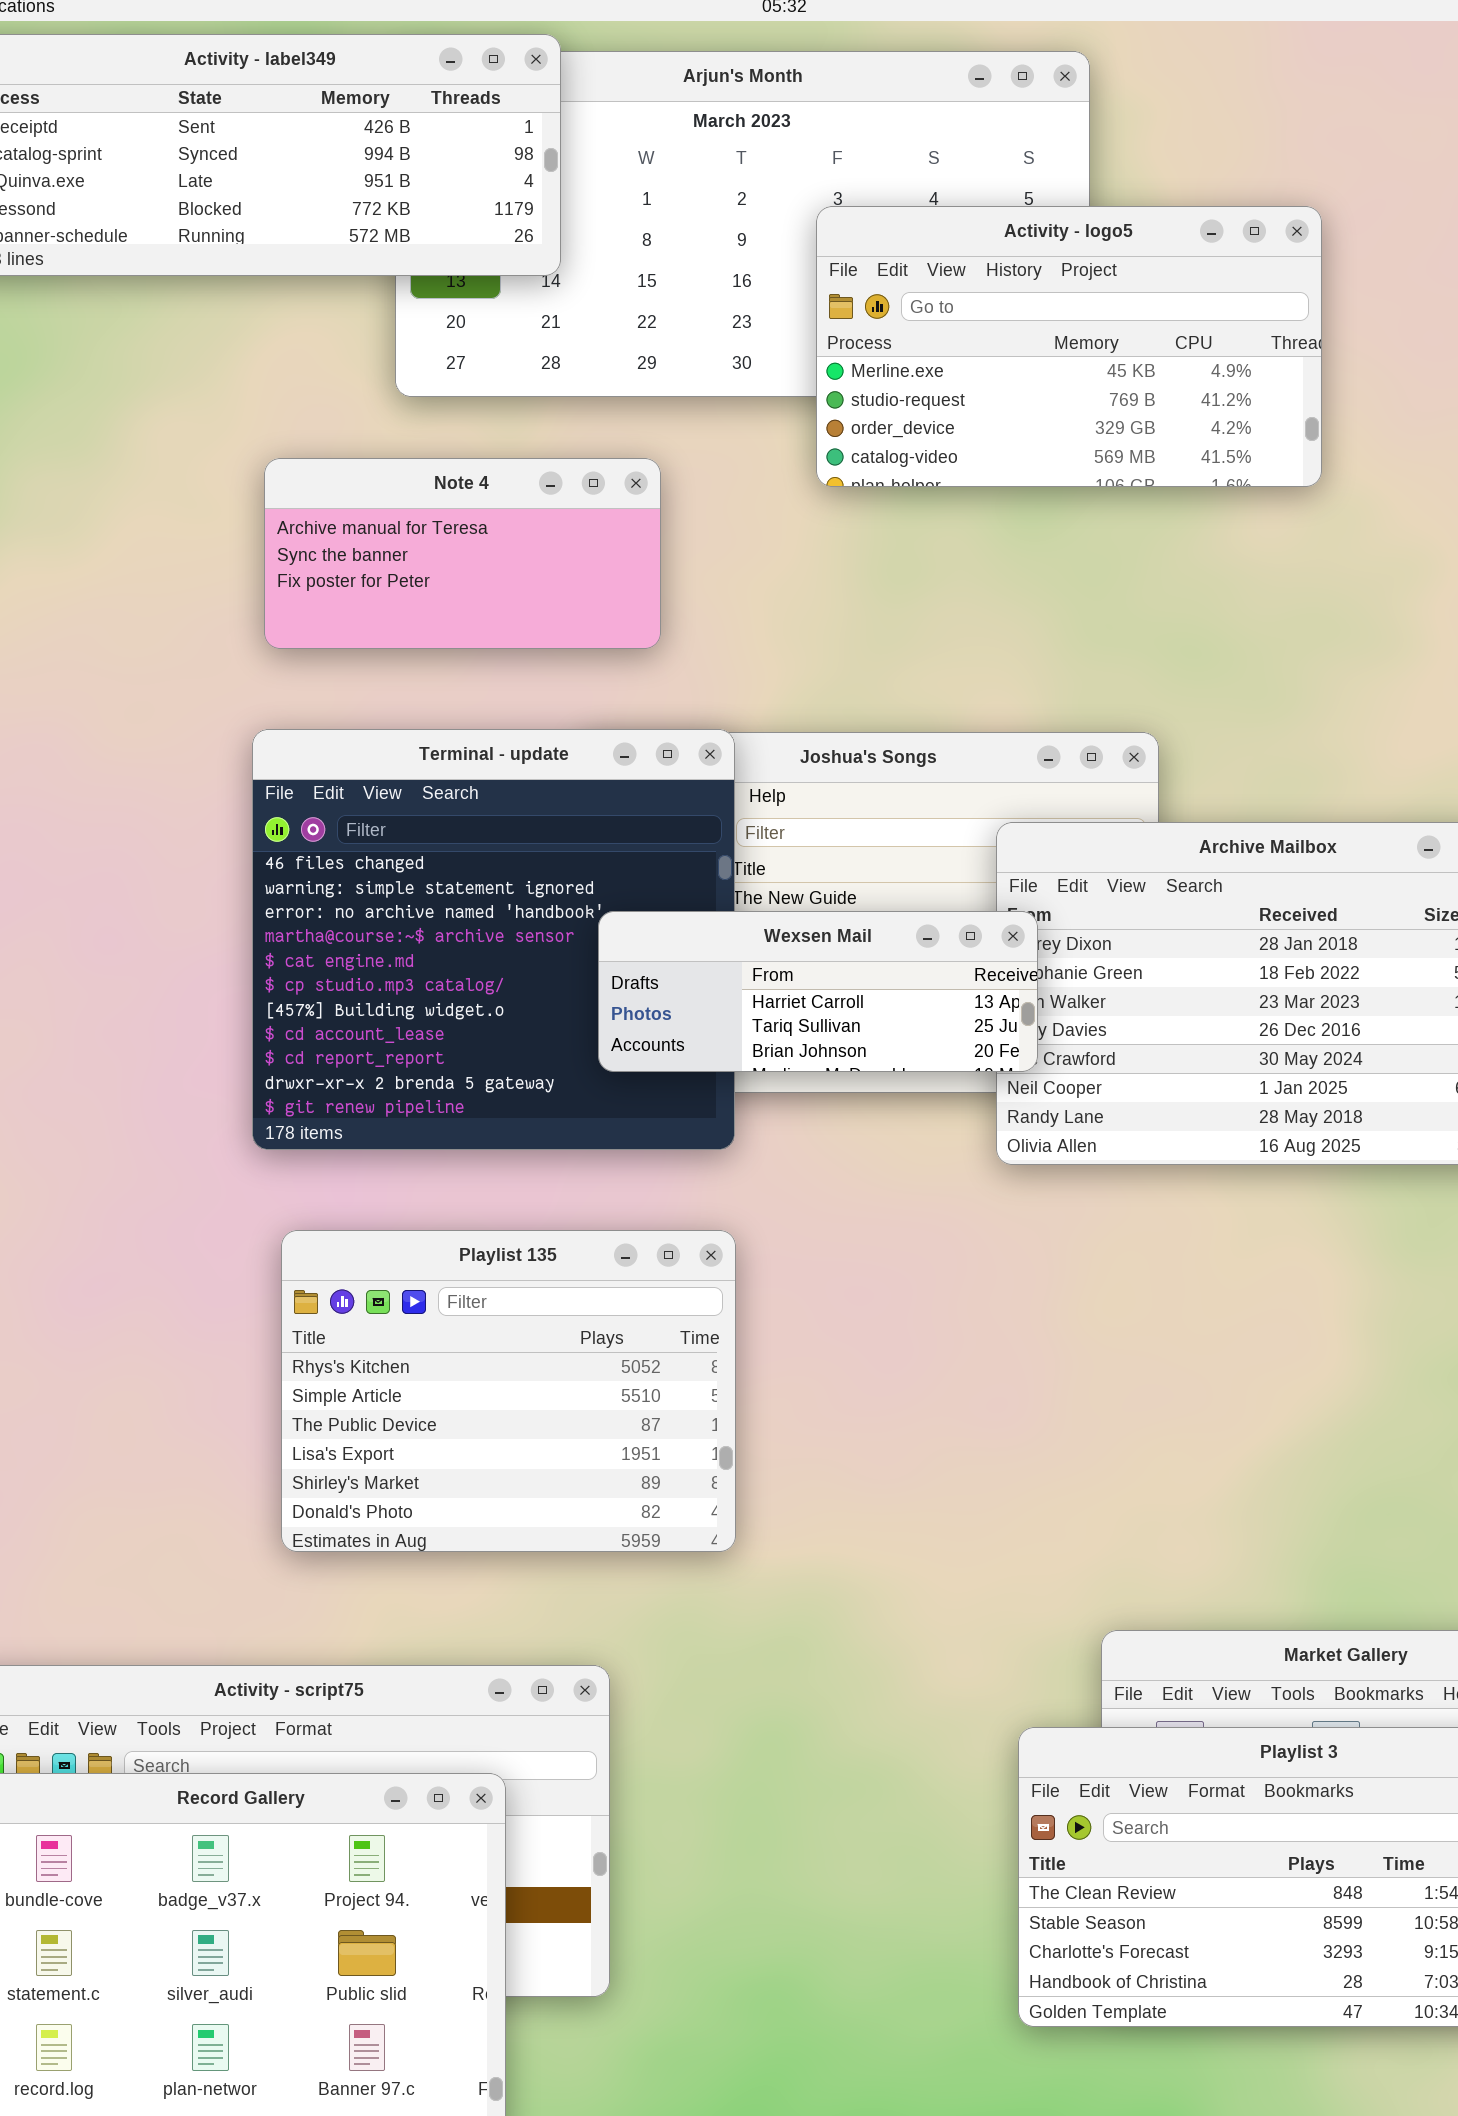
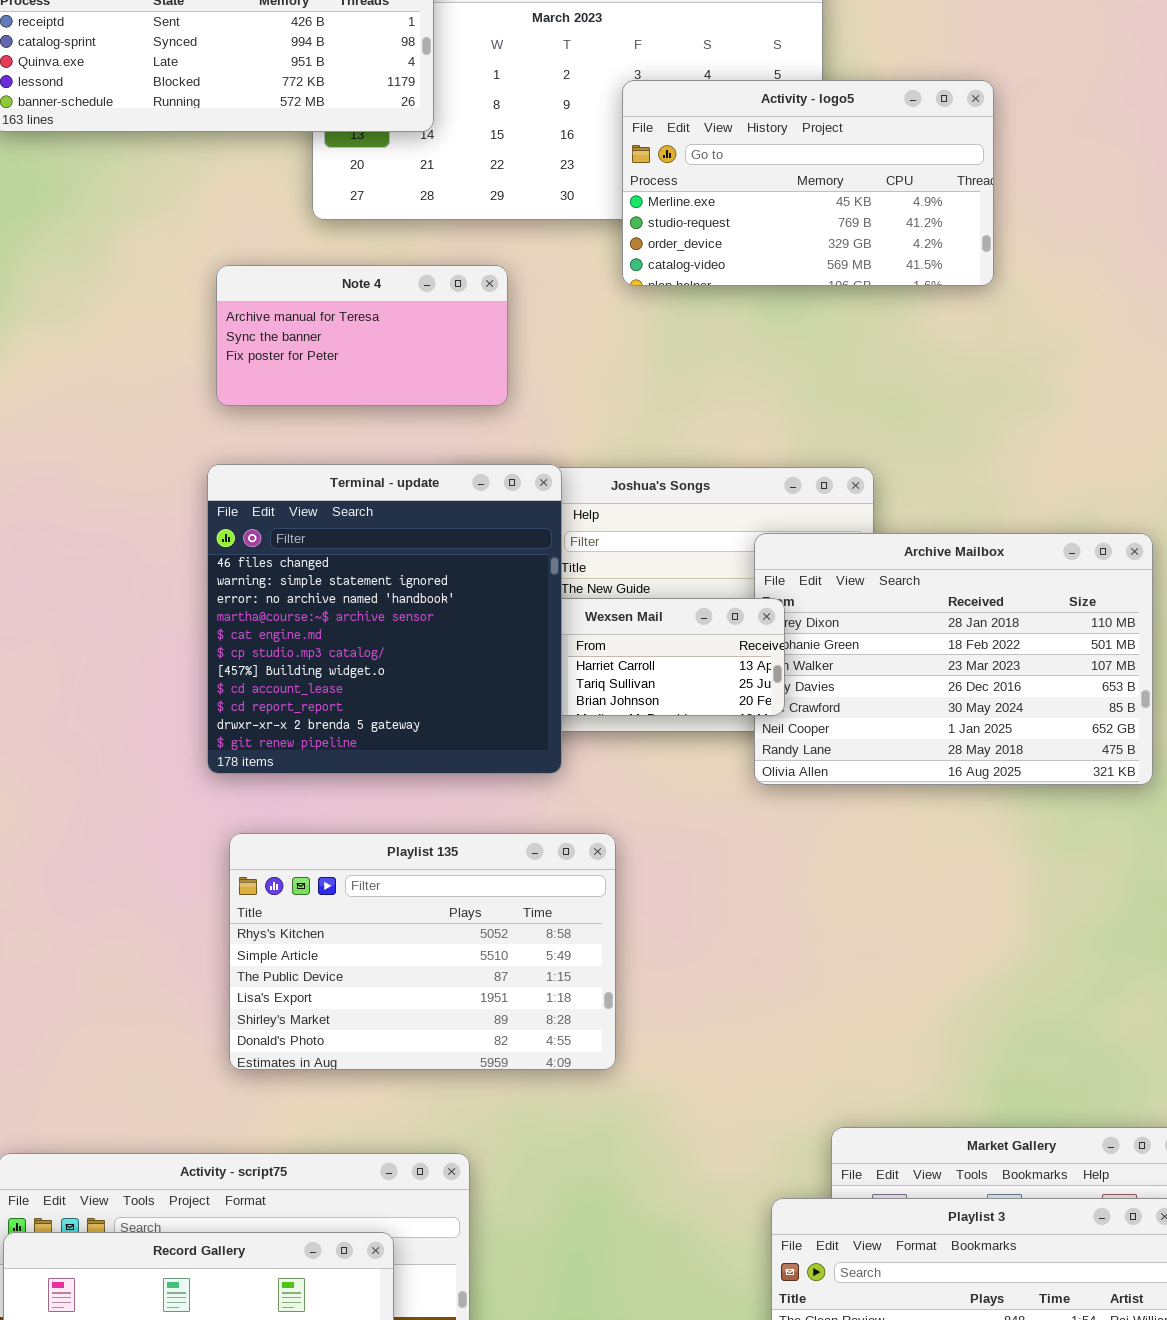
Terminal - update: [252,729,735,1150] -> [207,464,562,774], raised
Playlist 135: [281,1230,736,1552] -> [229,833,616,1070], resized

